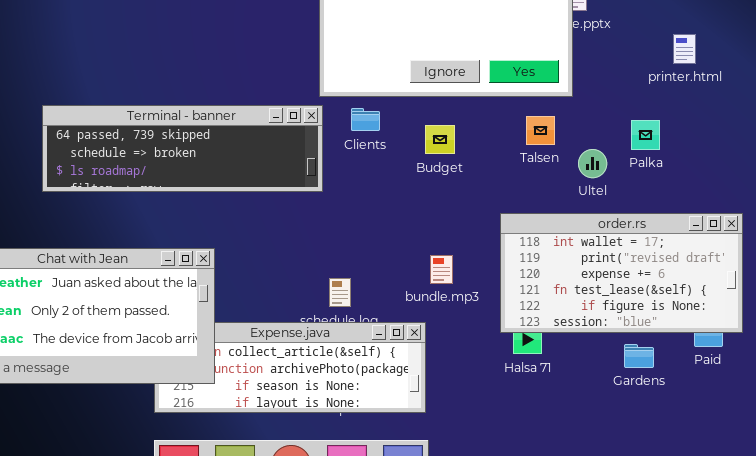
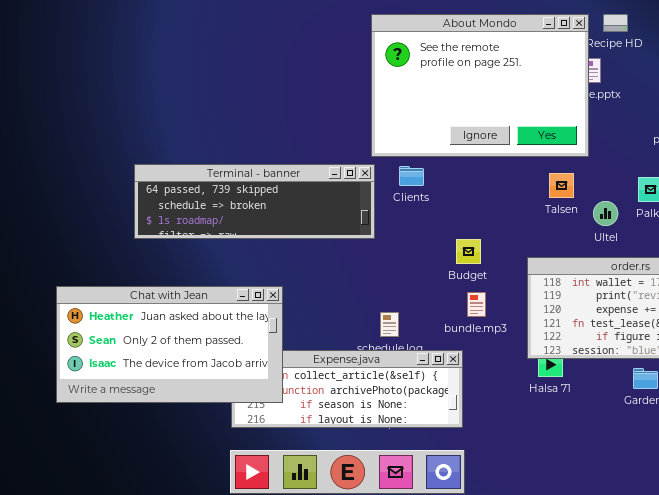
Budget: [425,125,455,154] -> [456,239,481,264], moved

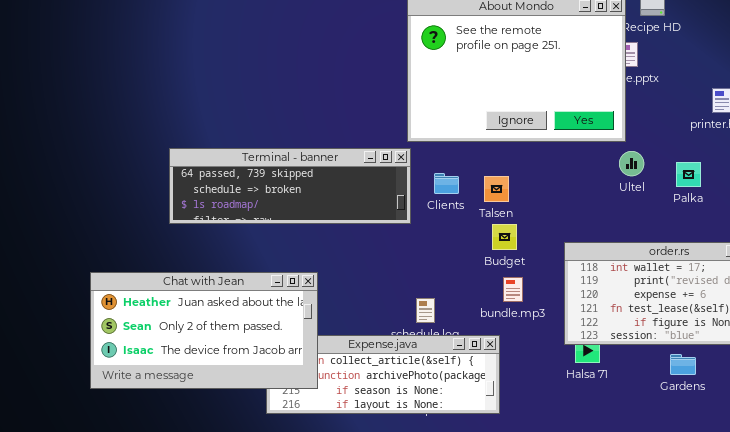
Clients: [399,166,424,186] -> [434,173,459,194], moved
Talsen: [549,173,574,198] -> [484,176,509,202], moved
Ultel: [593,201,618,226] -> [619,151,644,176], moved

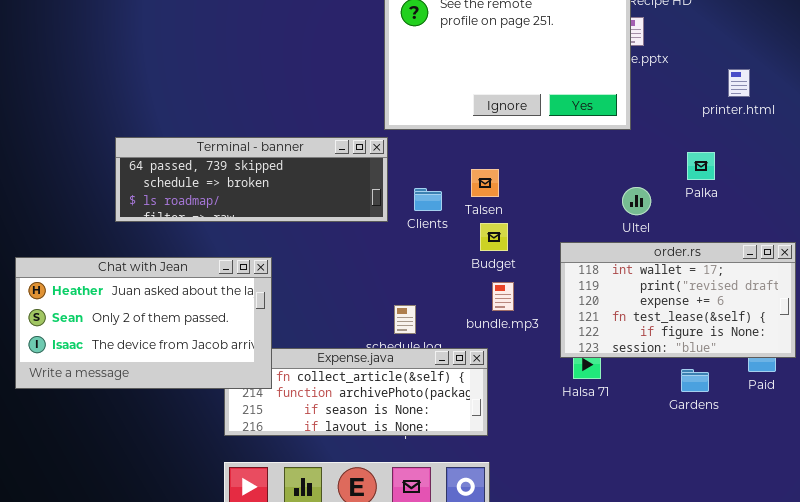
Ultel: [619,151,644,176] -> [622,187,651,215], moved
Clients: [434,173,459,194] -> [414,188,442,211], moved
Chat with Jean: [90,272,318,389] -> [15,257,272,389], moved

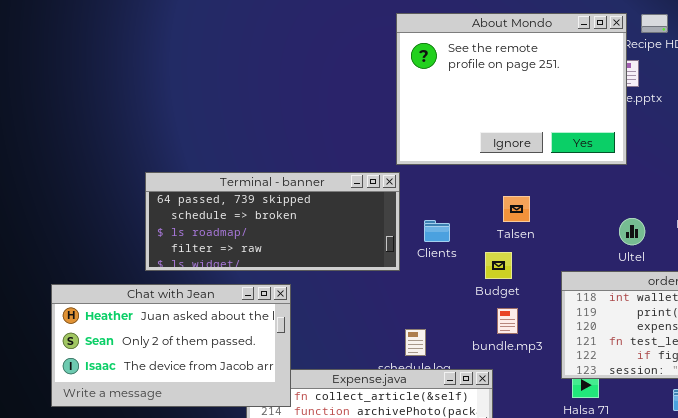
Terminal - banner: [115,137,388,222] -> [145,172,400,271], resized
Talsen: [471,169,499,197] -> [503,196,530,222], moved

